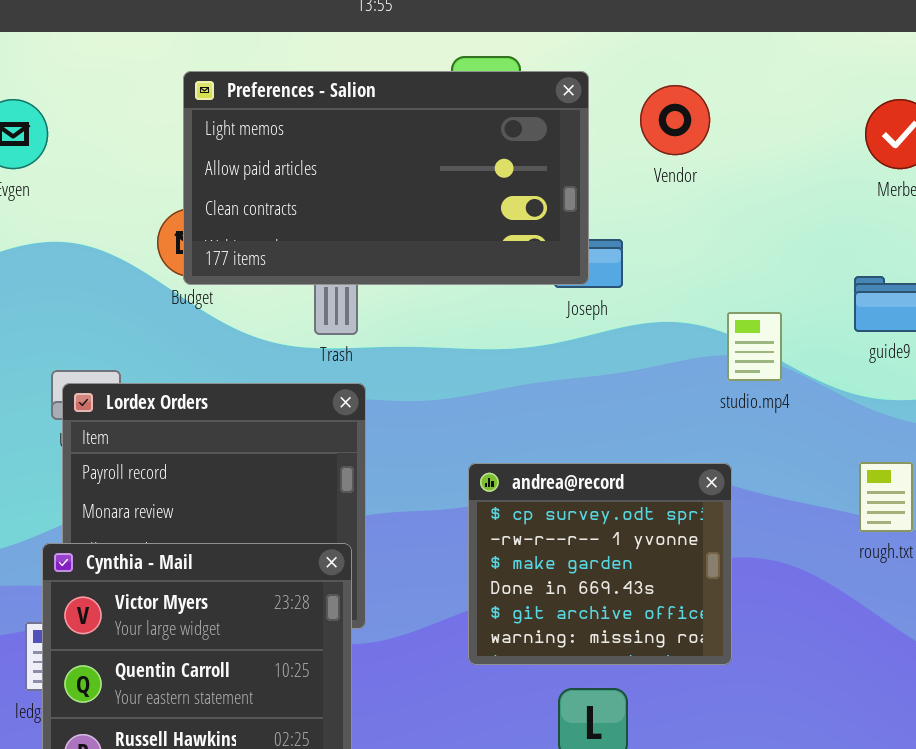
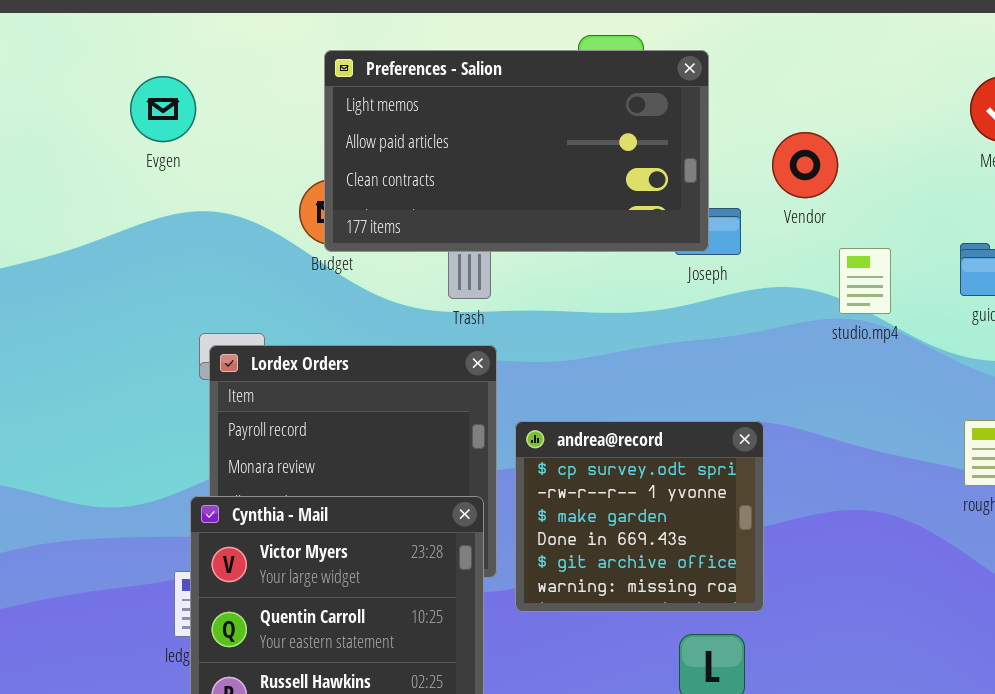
Vendor: [640,85,710,155] -> [772,132,838,198], moved
studio.mp4: [727,312,782,381] -> [839,248,891,314], moved
andrea@record: [468,463,732,665] -> [515,421,764,612], moved

